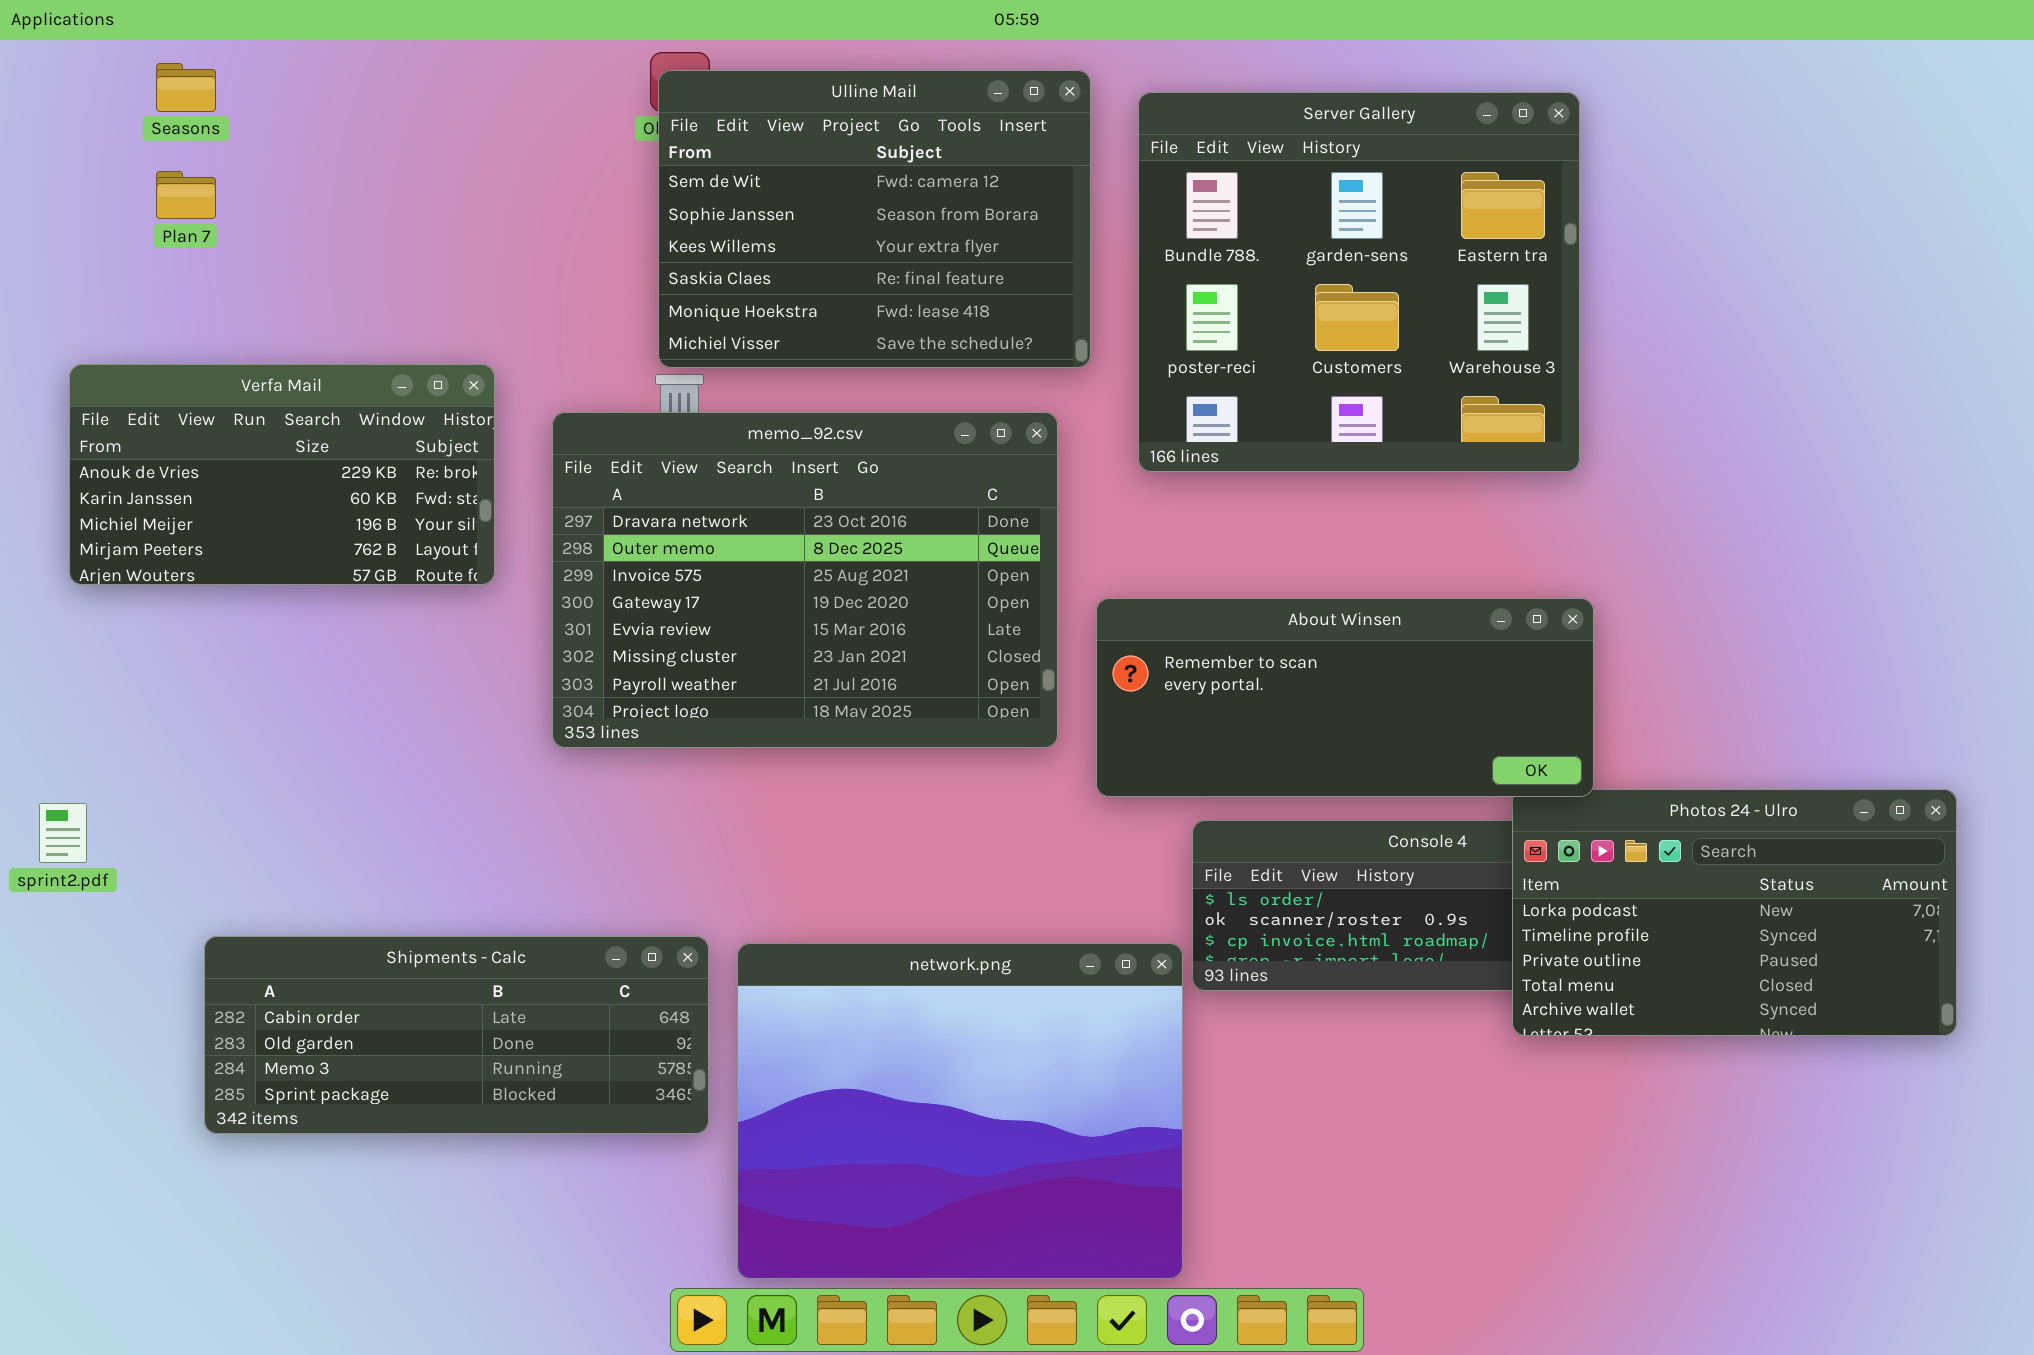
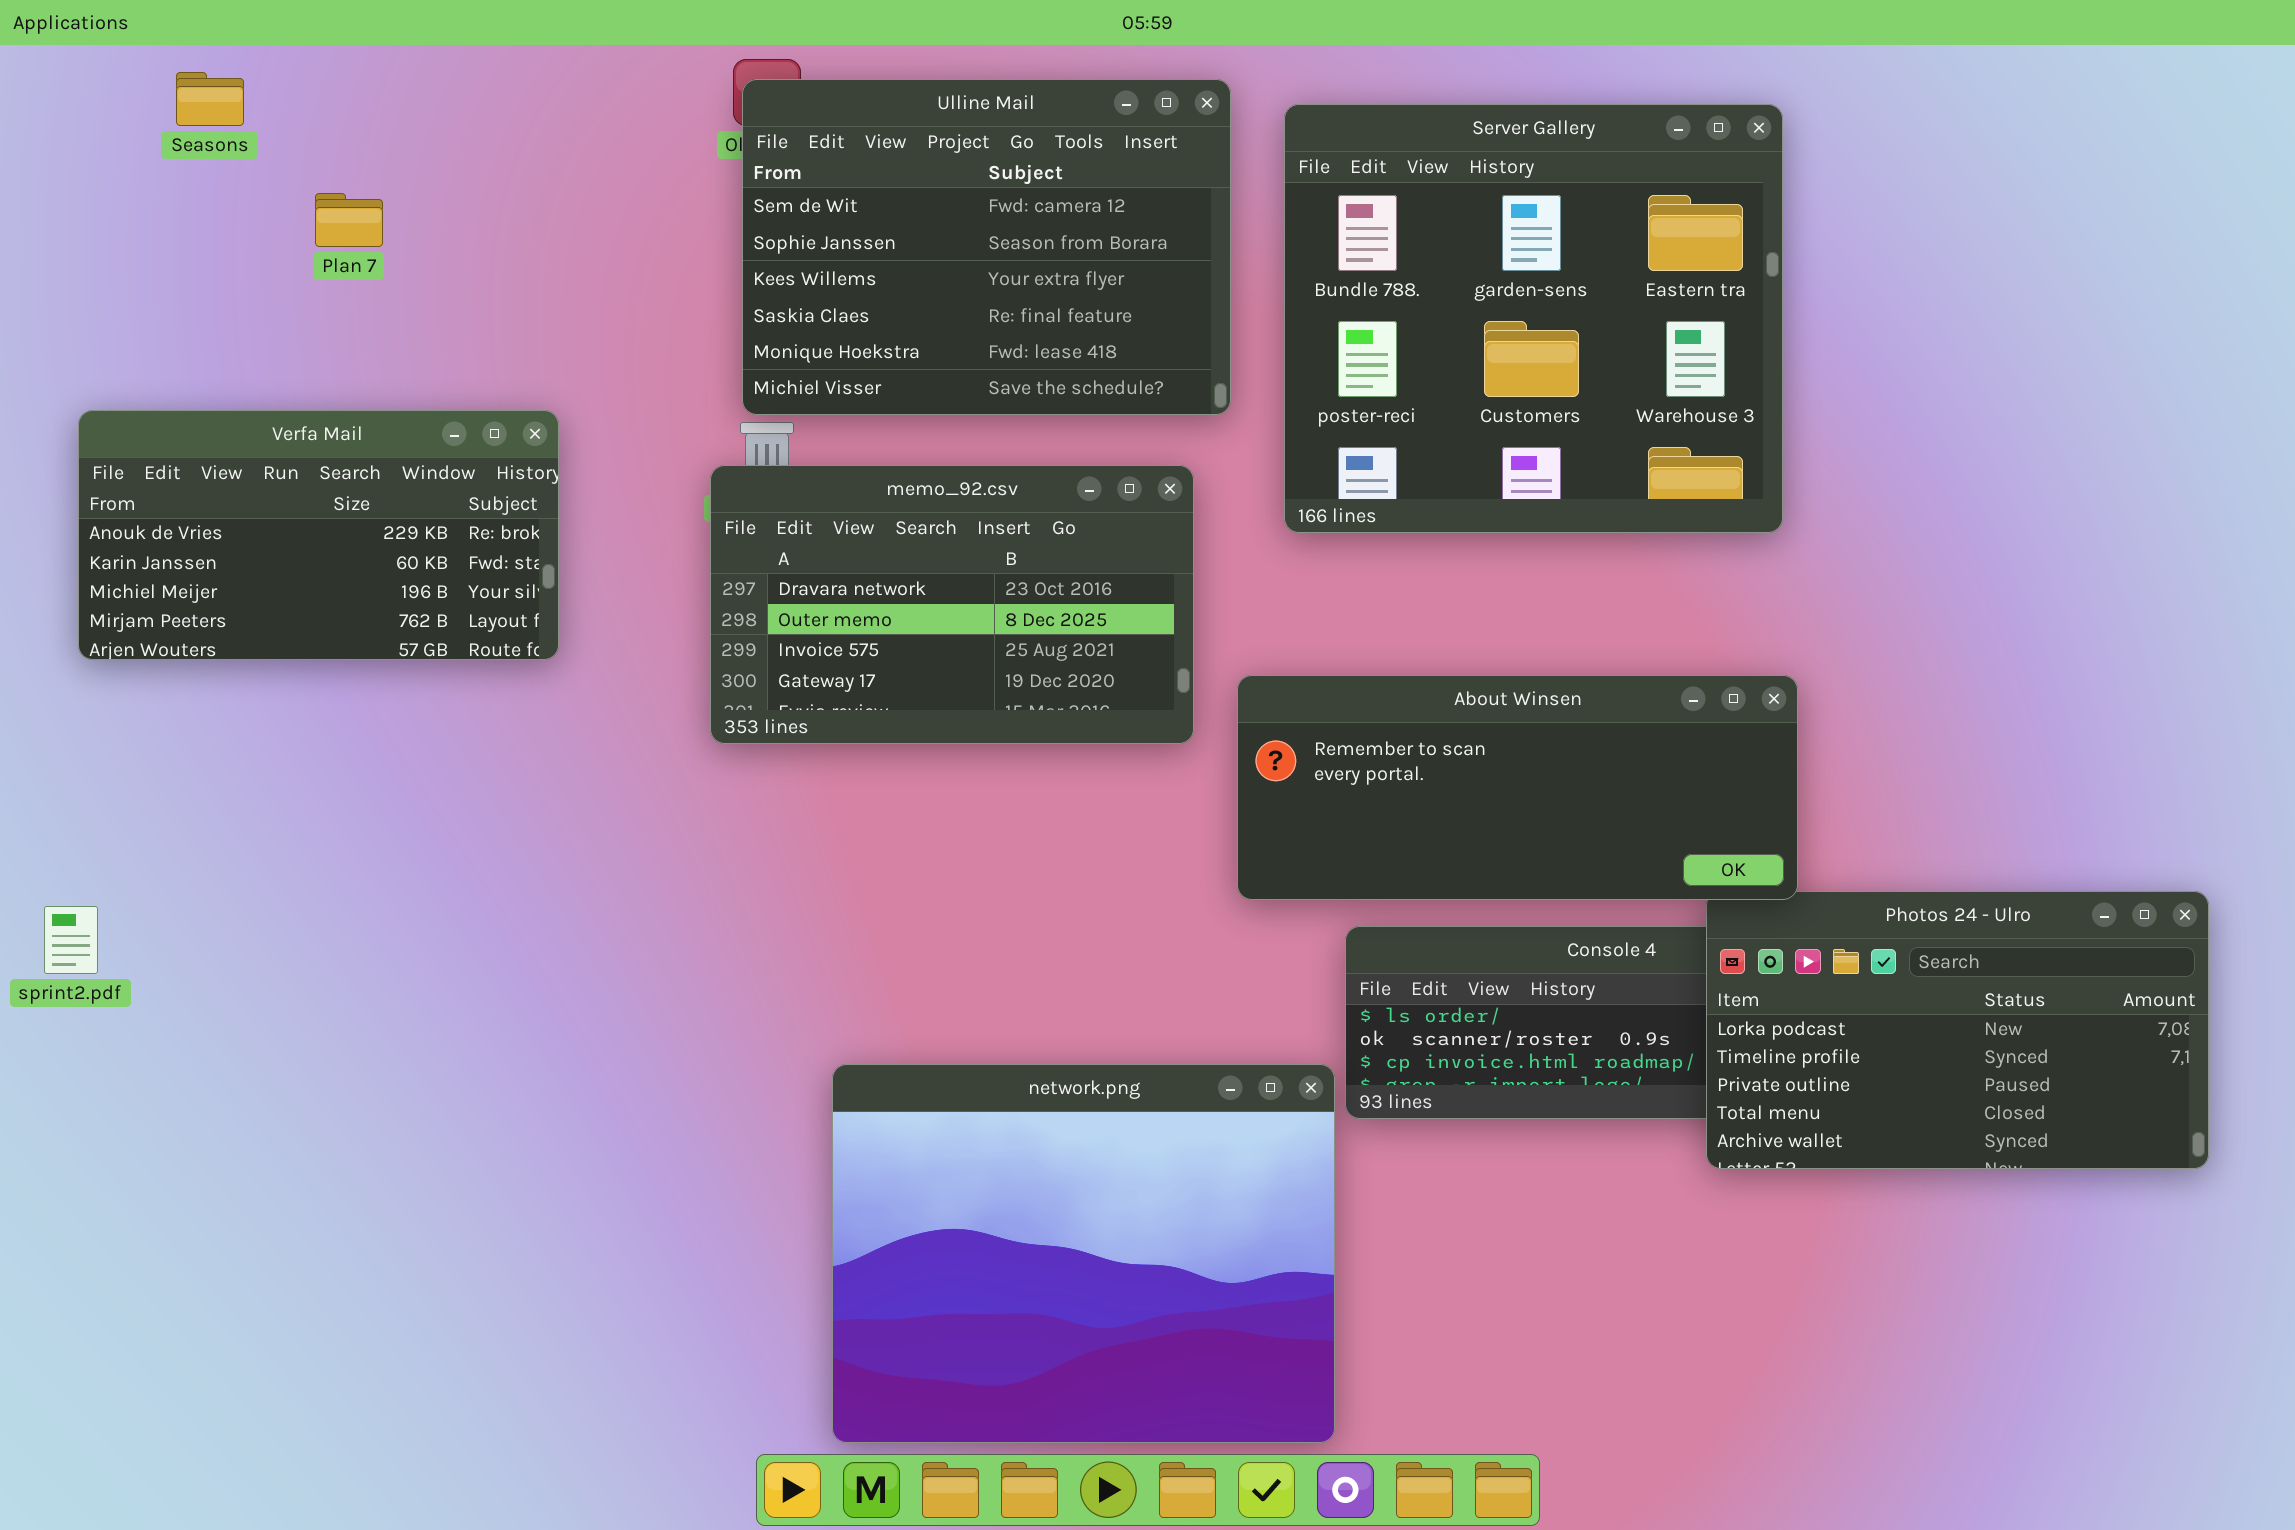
Plan 7: [156,171,216,219] -> [315,193,383,247], moved
memo_92.csv: [552,412,1058,748] -> [710,465,1194,744], resized
Shipments - Calc: [204,936,709,1134] -> none, closed

